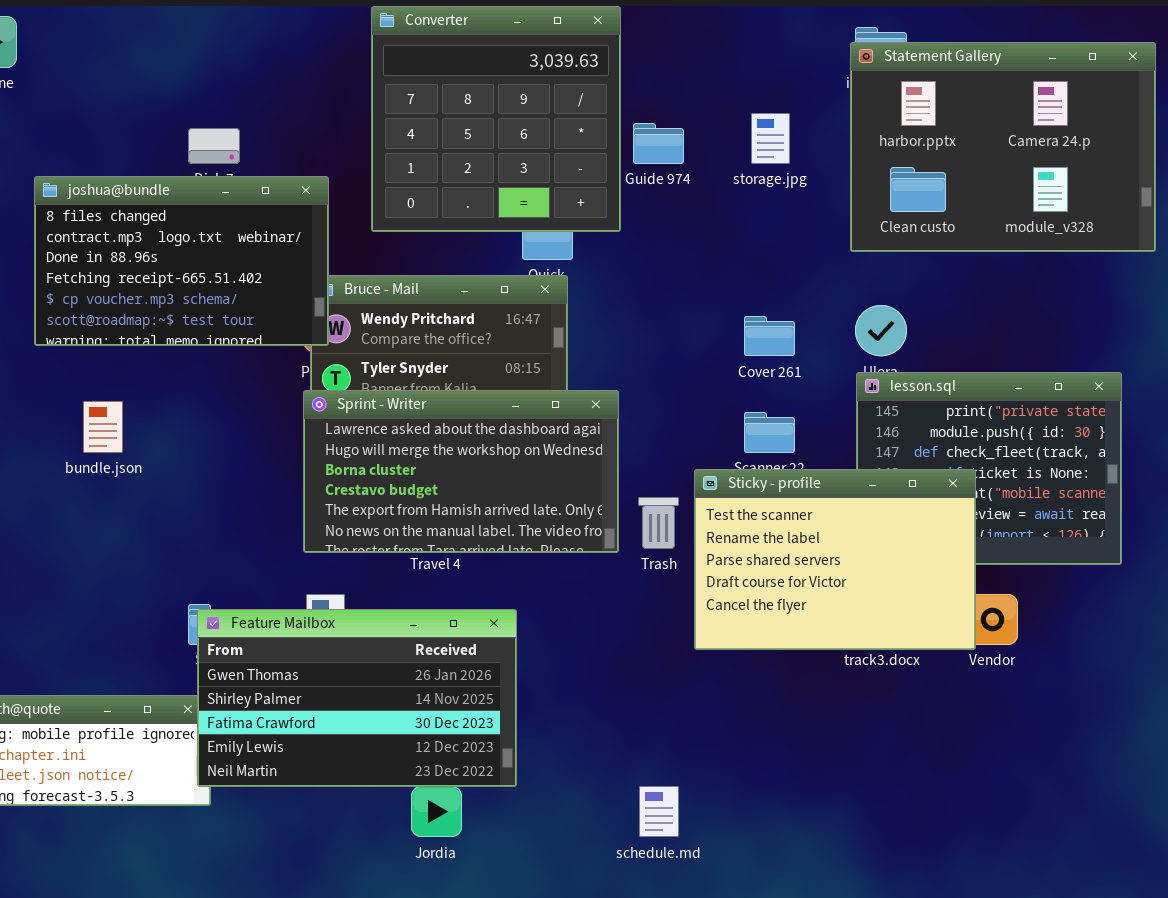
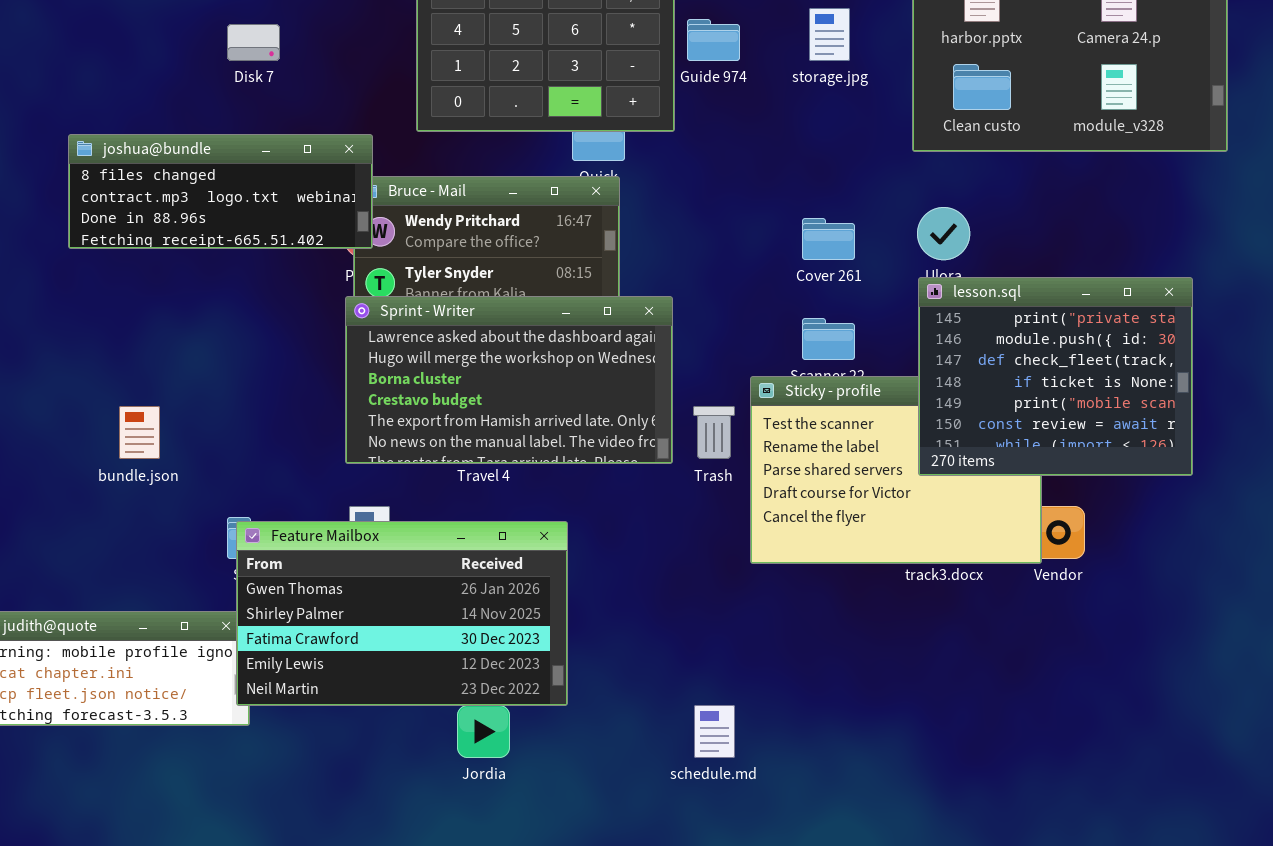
joshua@bundle: [34,176,329,346] -> [68,134,373,249], resized
lesson.sql: [856,372,1122,565] -> [918,277,1193,476], raised
bundle.json: [83,401,123,453] -> [119,406,160,459], moved

